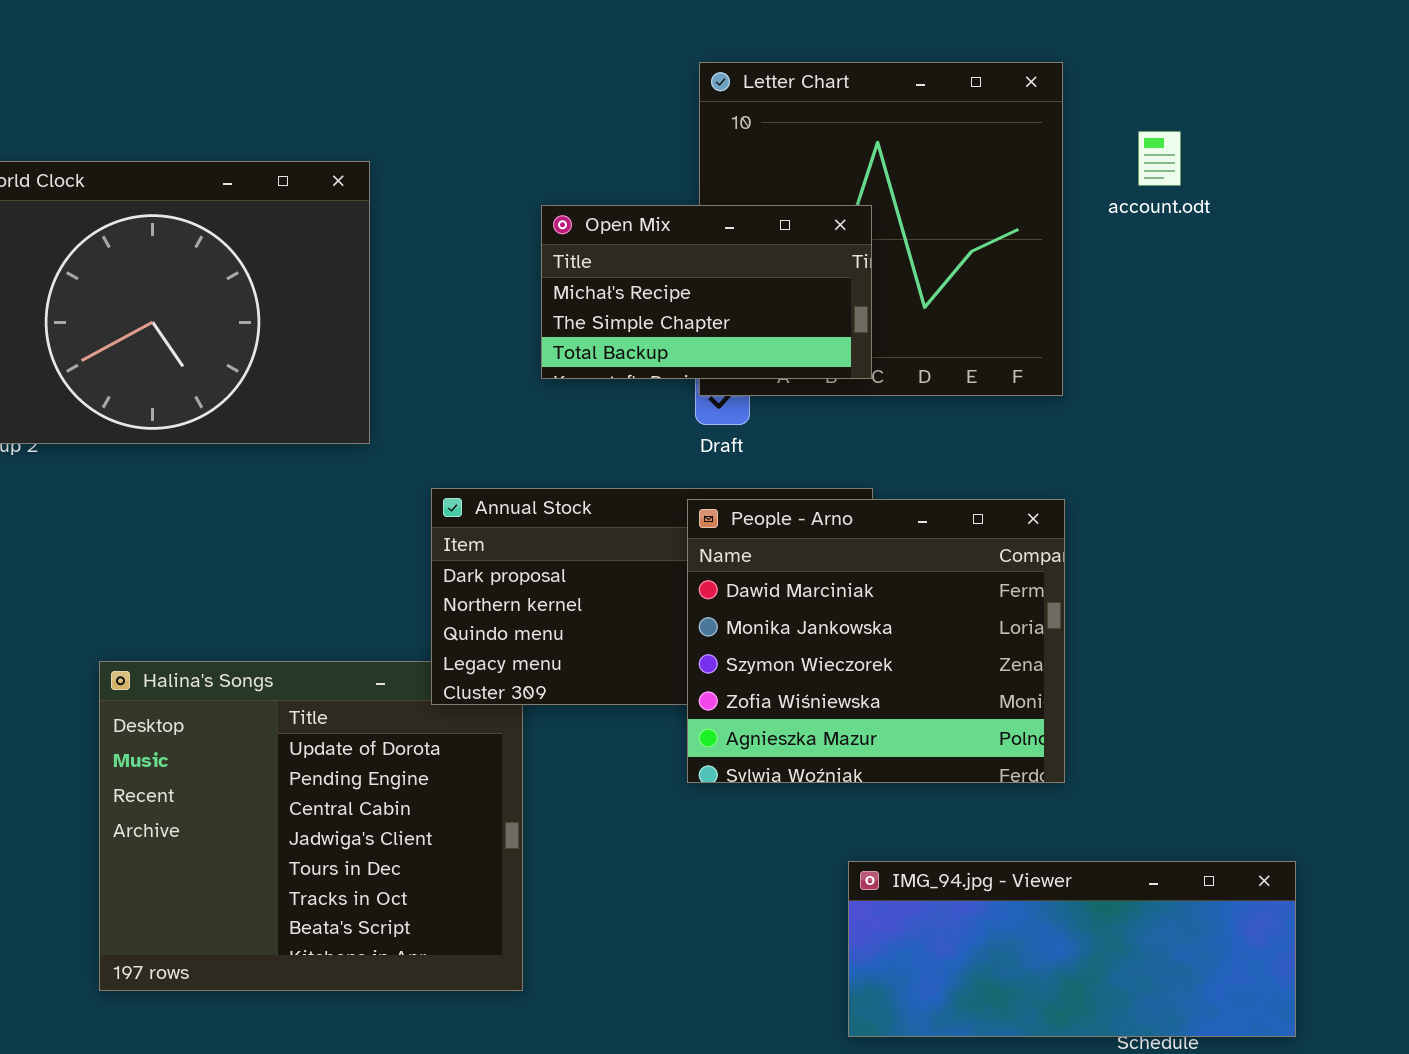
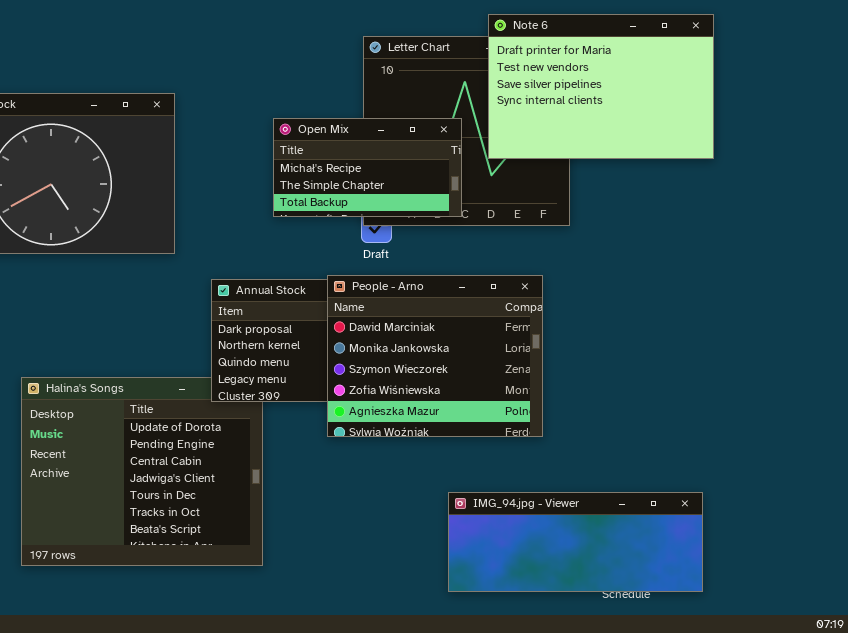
Note 6: none -> [488,14,714,159], opened
People - Arno: [687,499,1065,783] -> [327,275,543,437], moved

